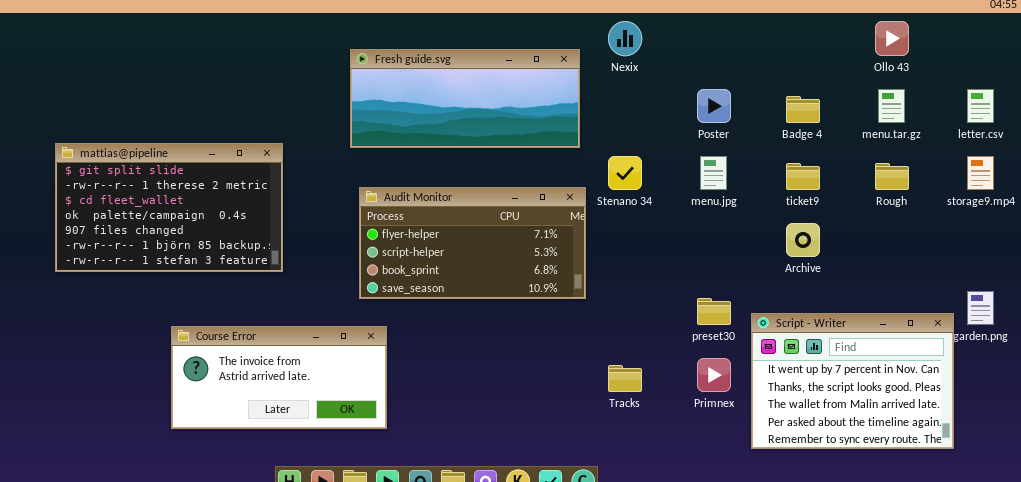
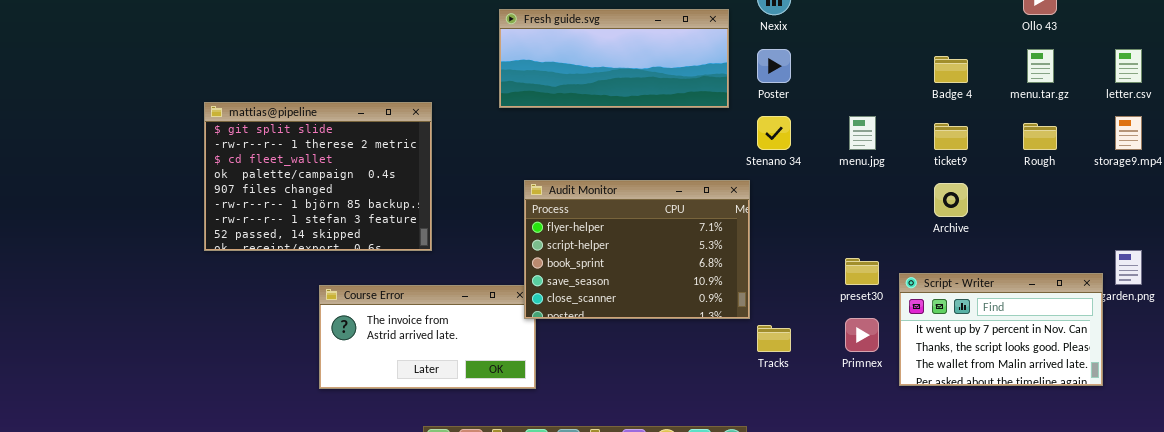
Poster: [697,89,731,123] -> [757,49,791,83], moved
mattias@pipeline: [55,143,283,272] -> [204,102,432,251], resized
Audit Monitor: [359,187,586,299] -> [524,180,750,319], moved, resized
Script - Writer: [751,313,954,449] -> [899,273,1103,386], resized

